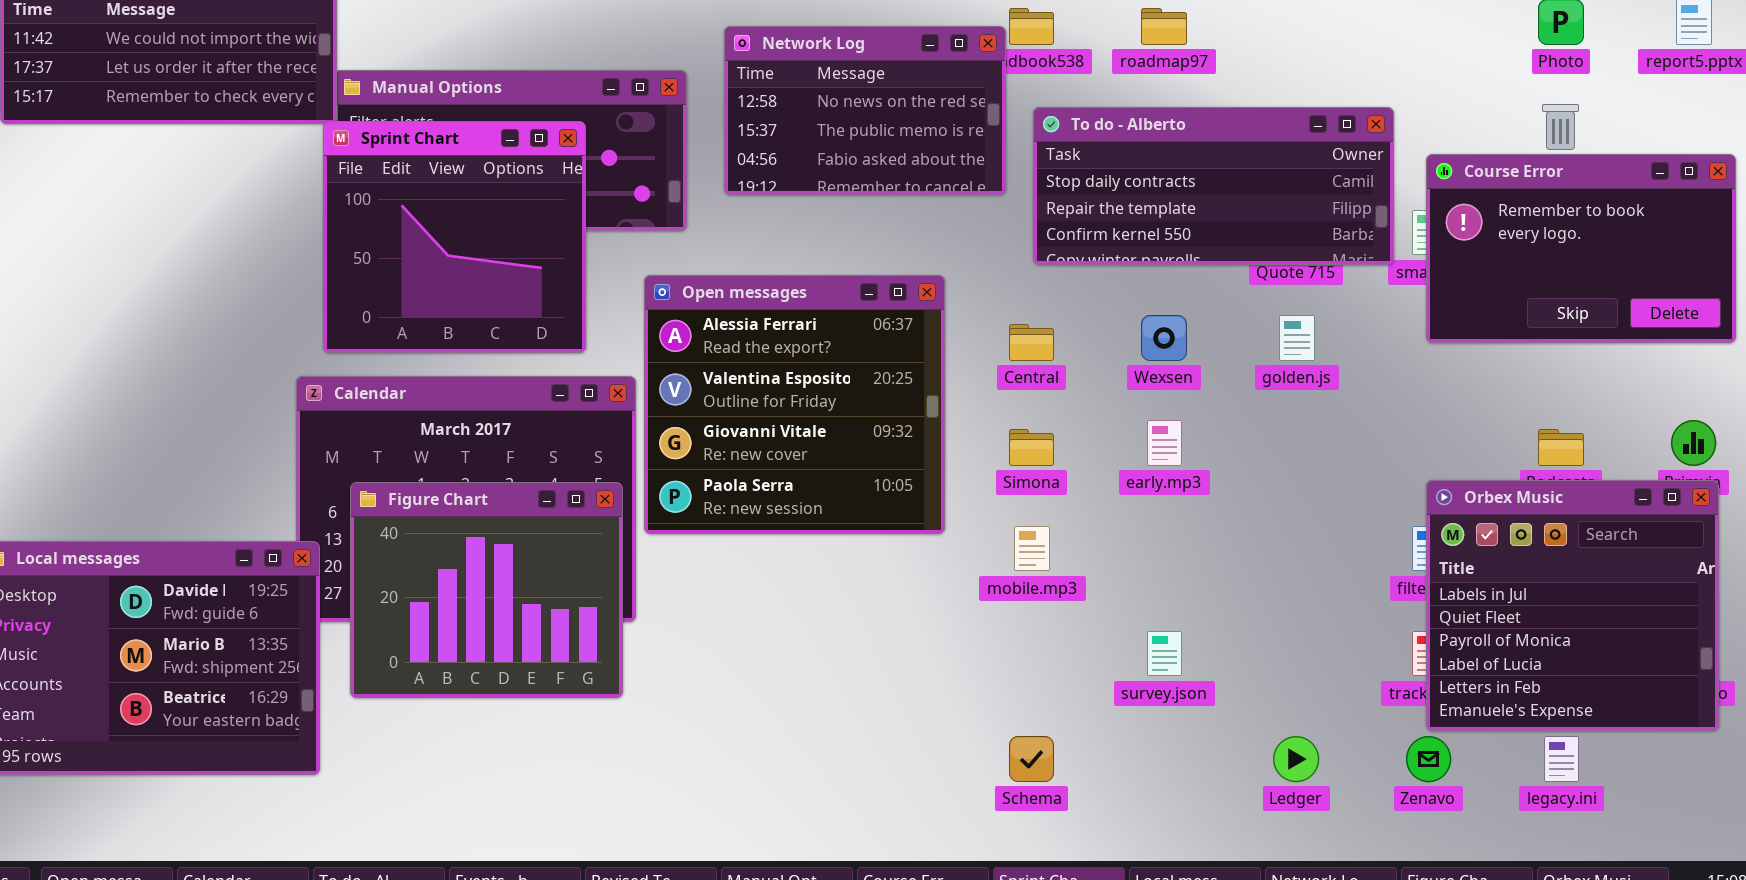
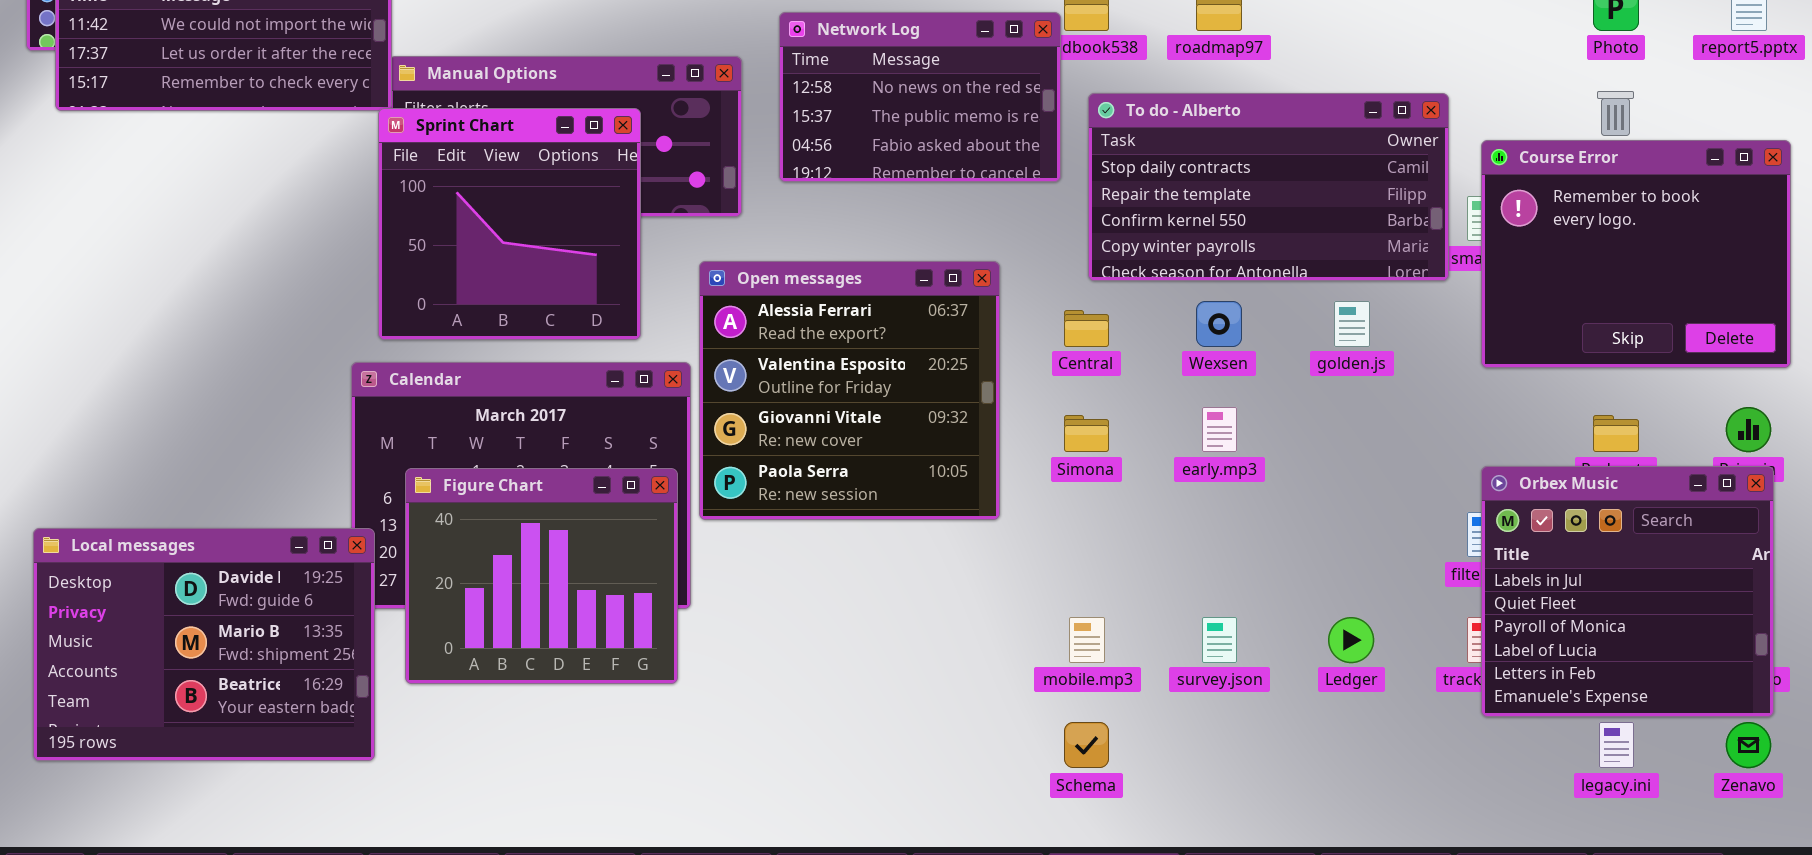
To do - Alberto: [1033,107,1394,265] -> [1088,93,1449,281], resized
Course Error: [1426,154,1736,343] -> [1481,140,1791,368], resized
mobile.mp3: [1014,526,1050,571] -> [1069,617,1105,663], moved
Ledger: [1273,736,1319,782] -> [1328,617,1374,663], moved
Zenavo: [1406,736,1451,782] -> [1726,722,1771,768], moved

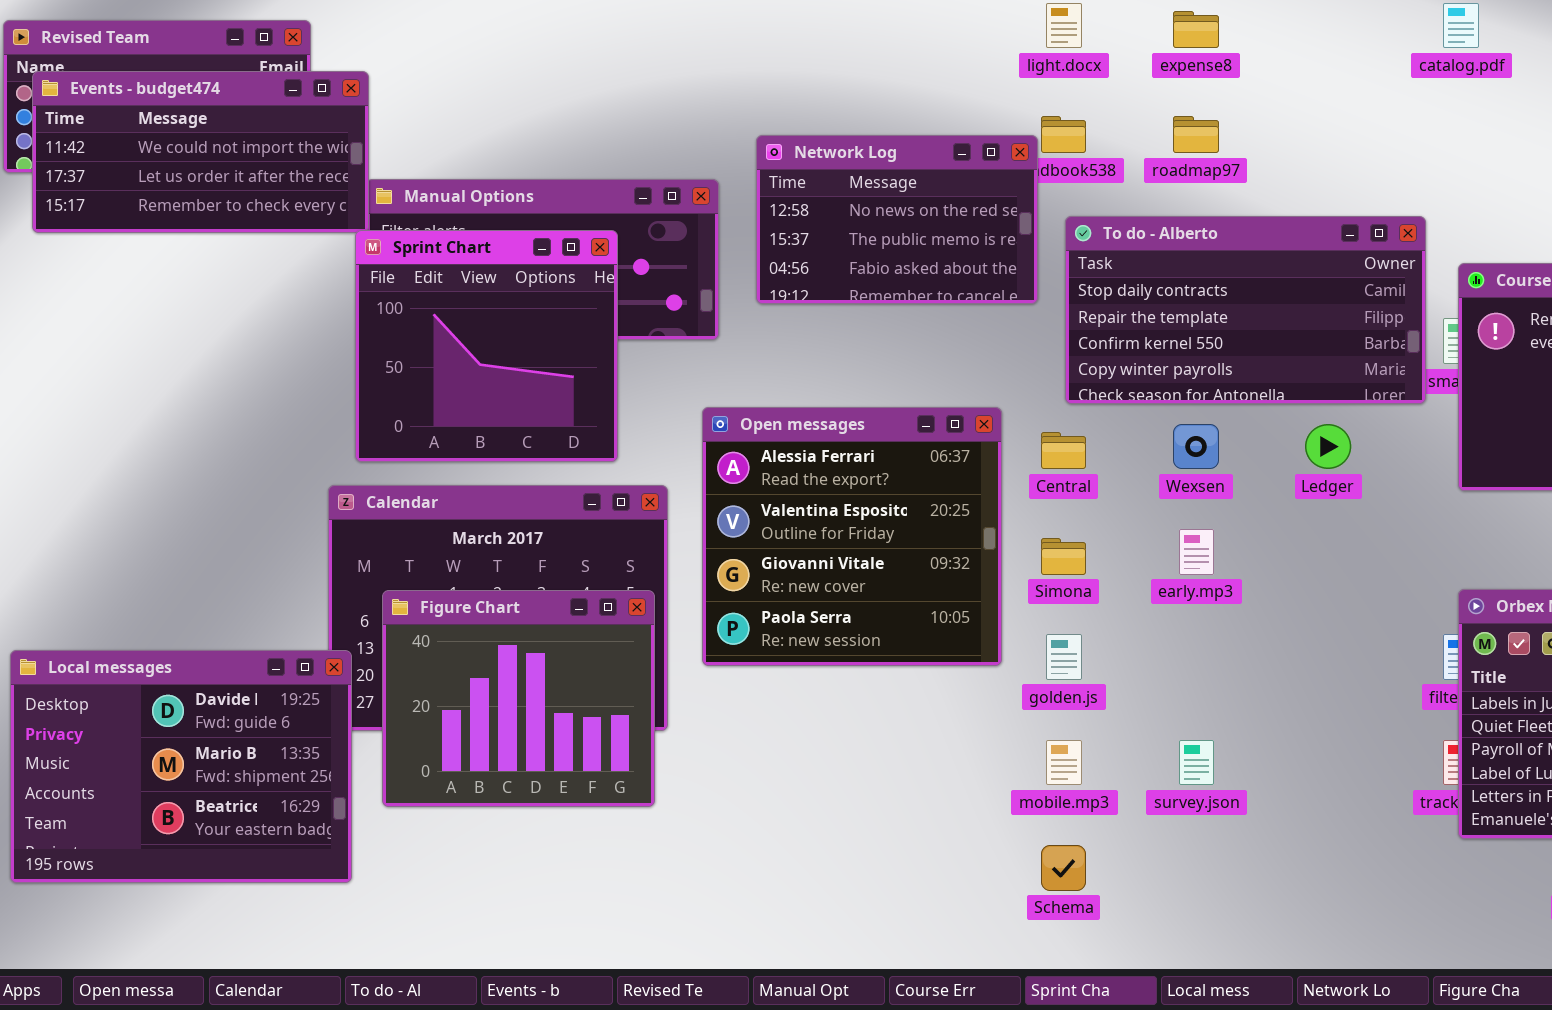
Open messages: [699,261,1000,520] -> [702,407,1002,666], moved
golden.js: [1334,301,1370,347] -> [1046,634,1082,680], moved
Ledger: [1328,617,1374,663] -> [1305,424,1351,469], moved

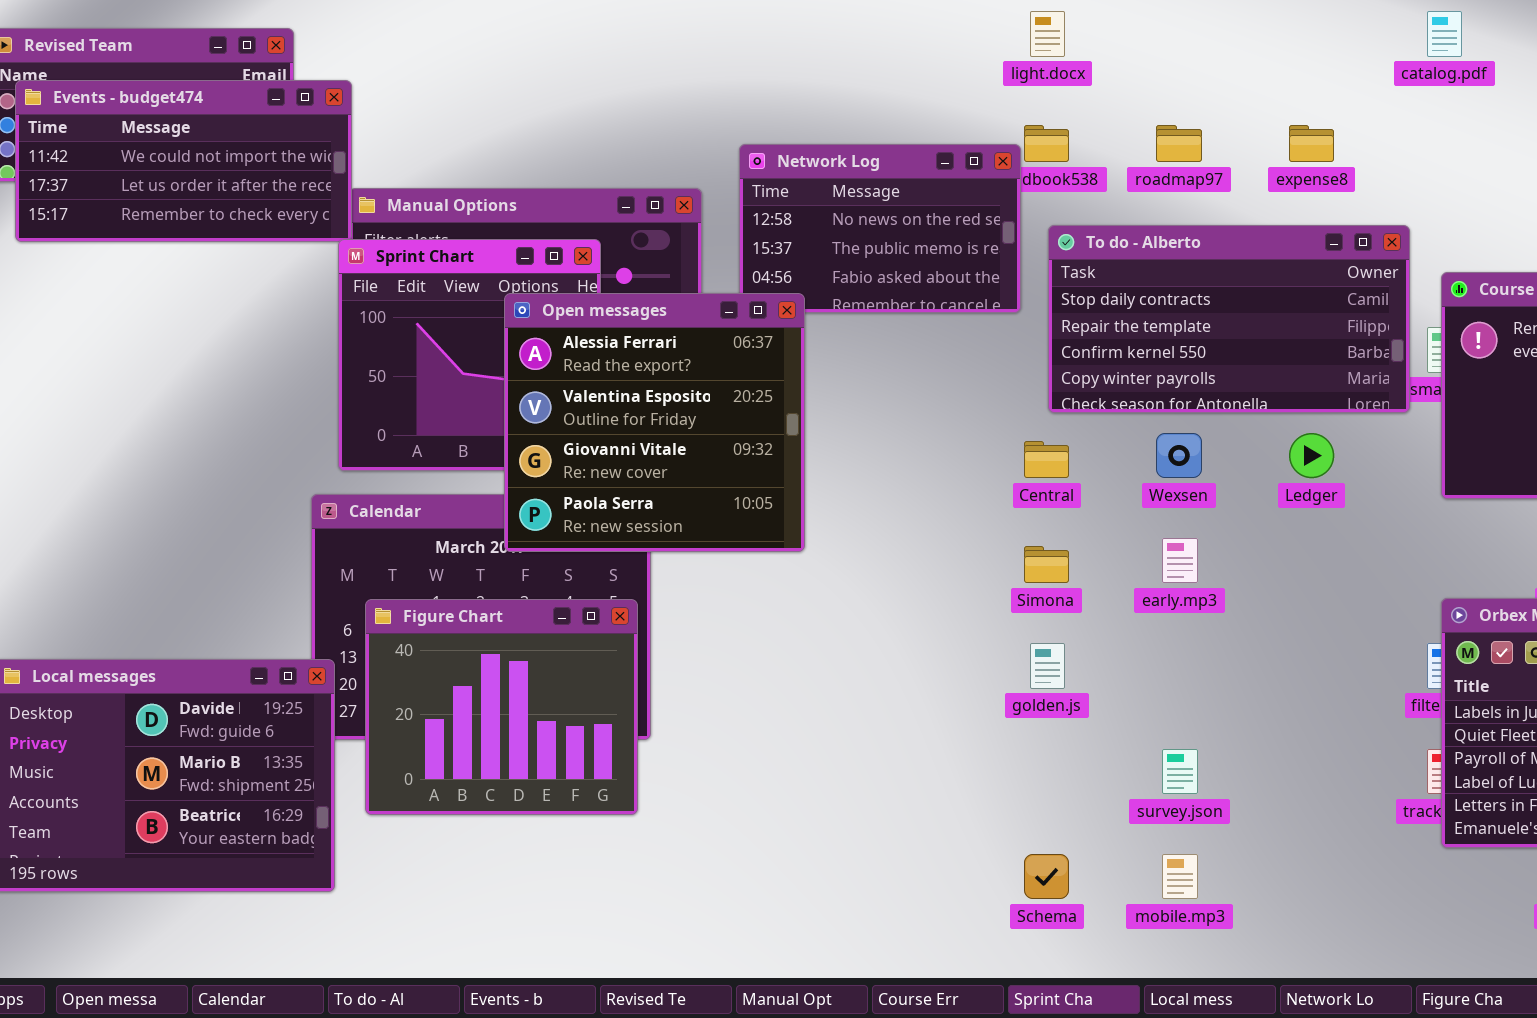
expense8: [1173,11,1219,48] -> [1289,125,1334,162], moved
Open messages: [702,407,1002,666] -> [504,293,805,552], moved
mobile.mp3: [1046,740,1082,785] -> [1162,854,1198,899], moved

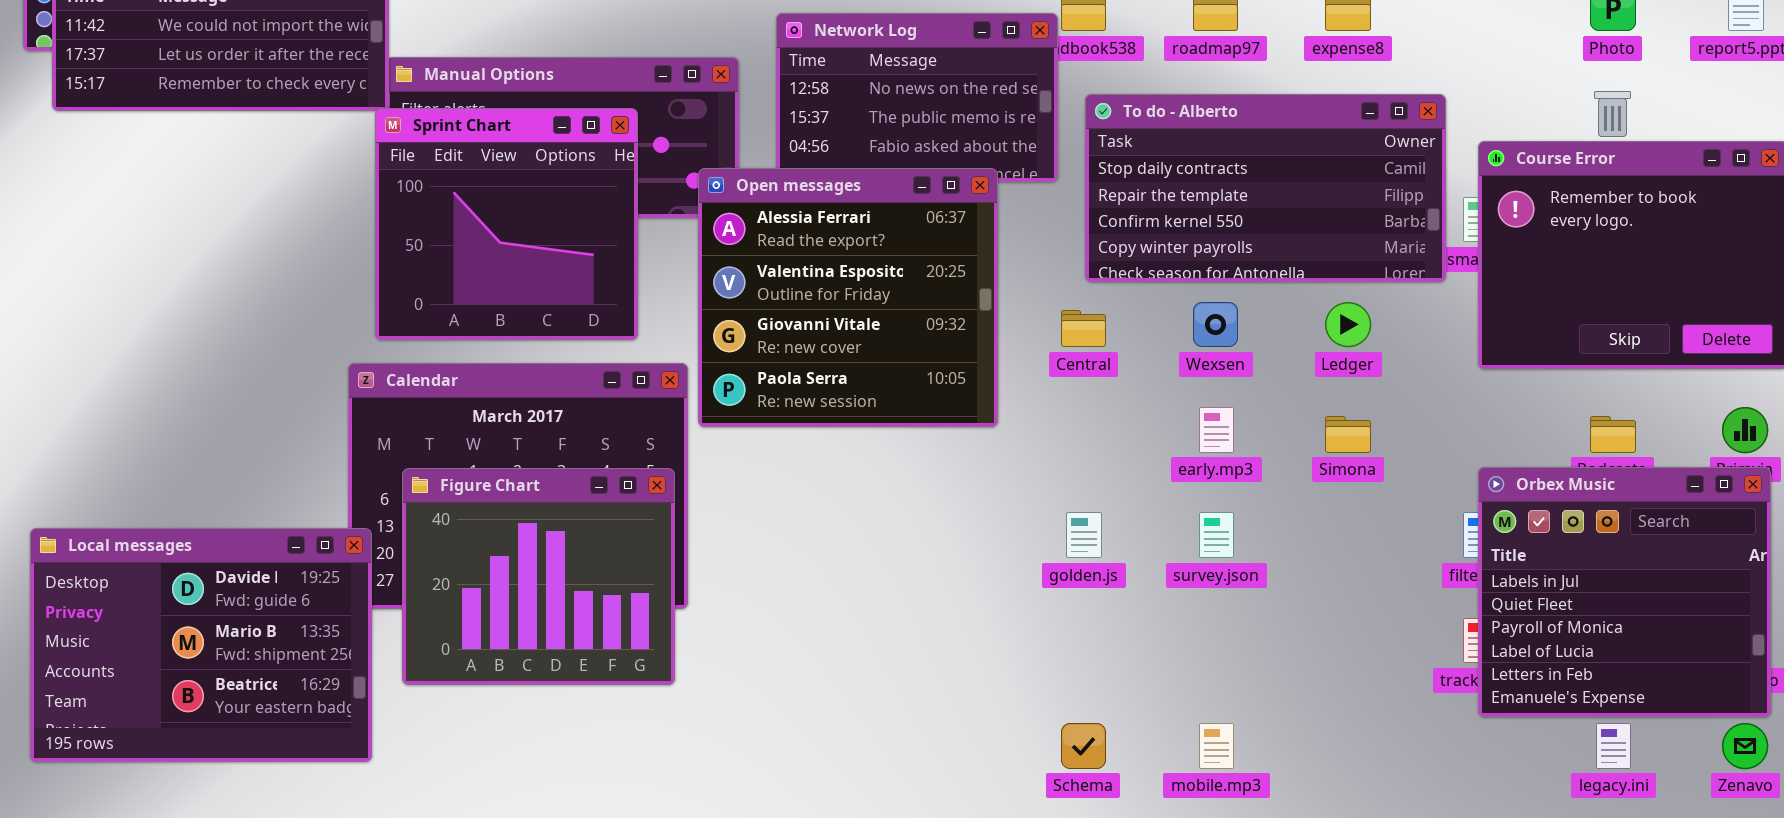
Open messages: [504,293,805,552] -> [698,168,998,427], moved
Simona: [1024,546,1069,583] -> [1325,416,1371,453], moved
survey.json: [1162,749,1198,794] -> [1199,512,1234,558], moved

